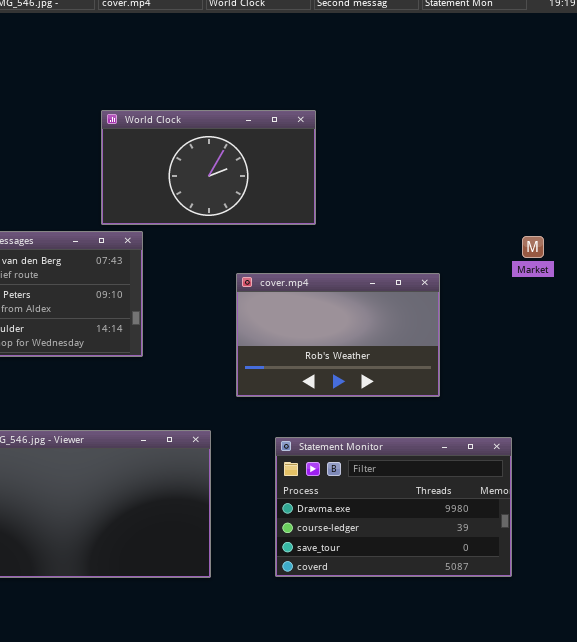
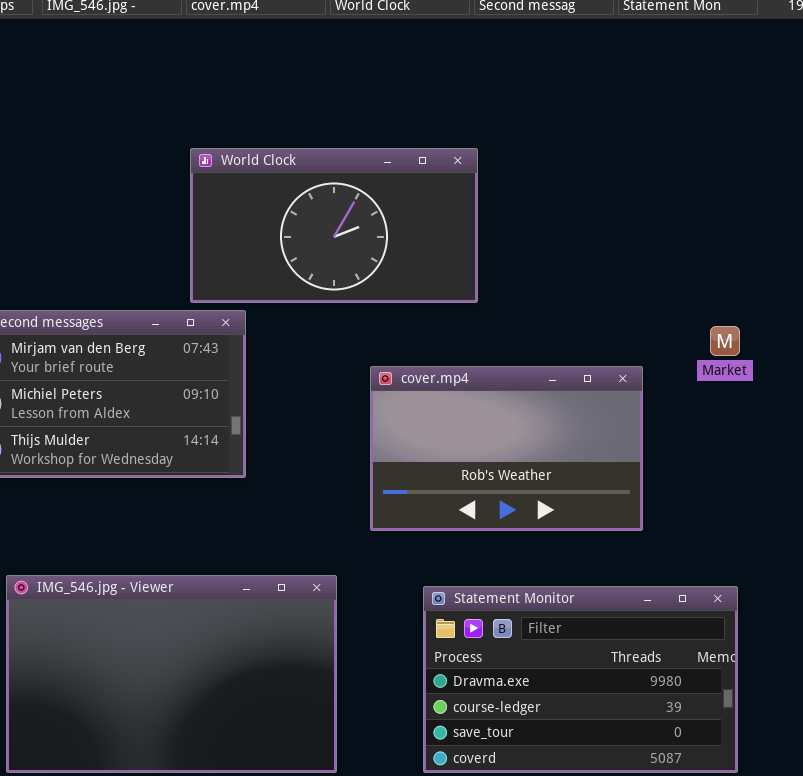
Market: [522,236,544,258] -> [710,326,740,356], moved

